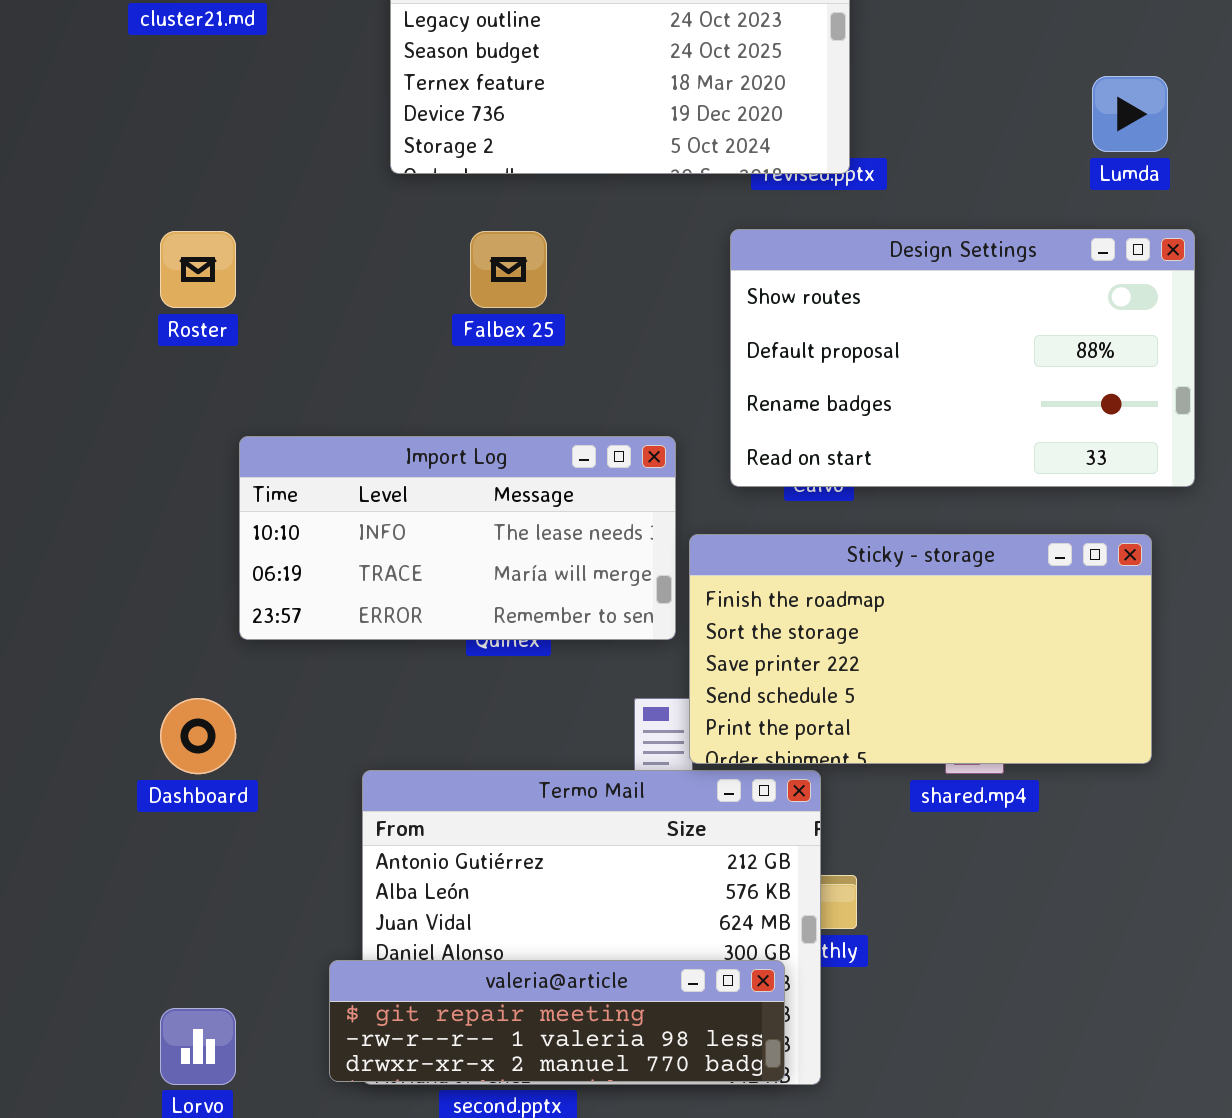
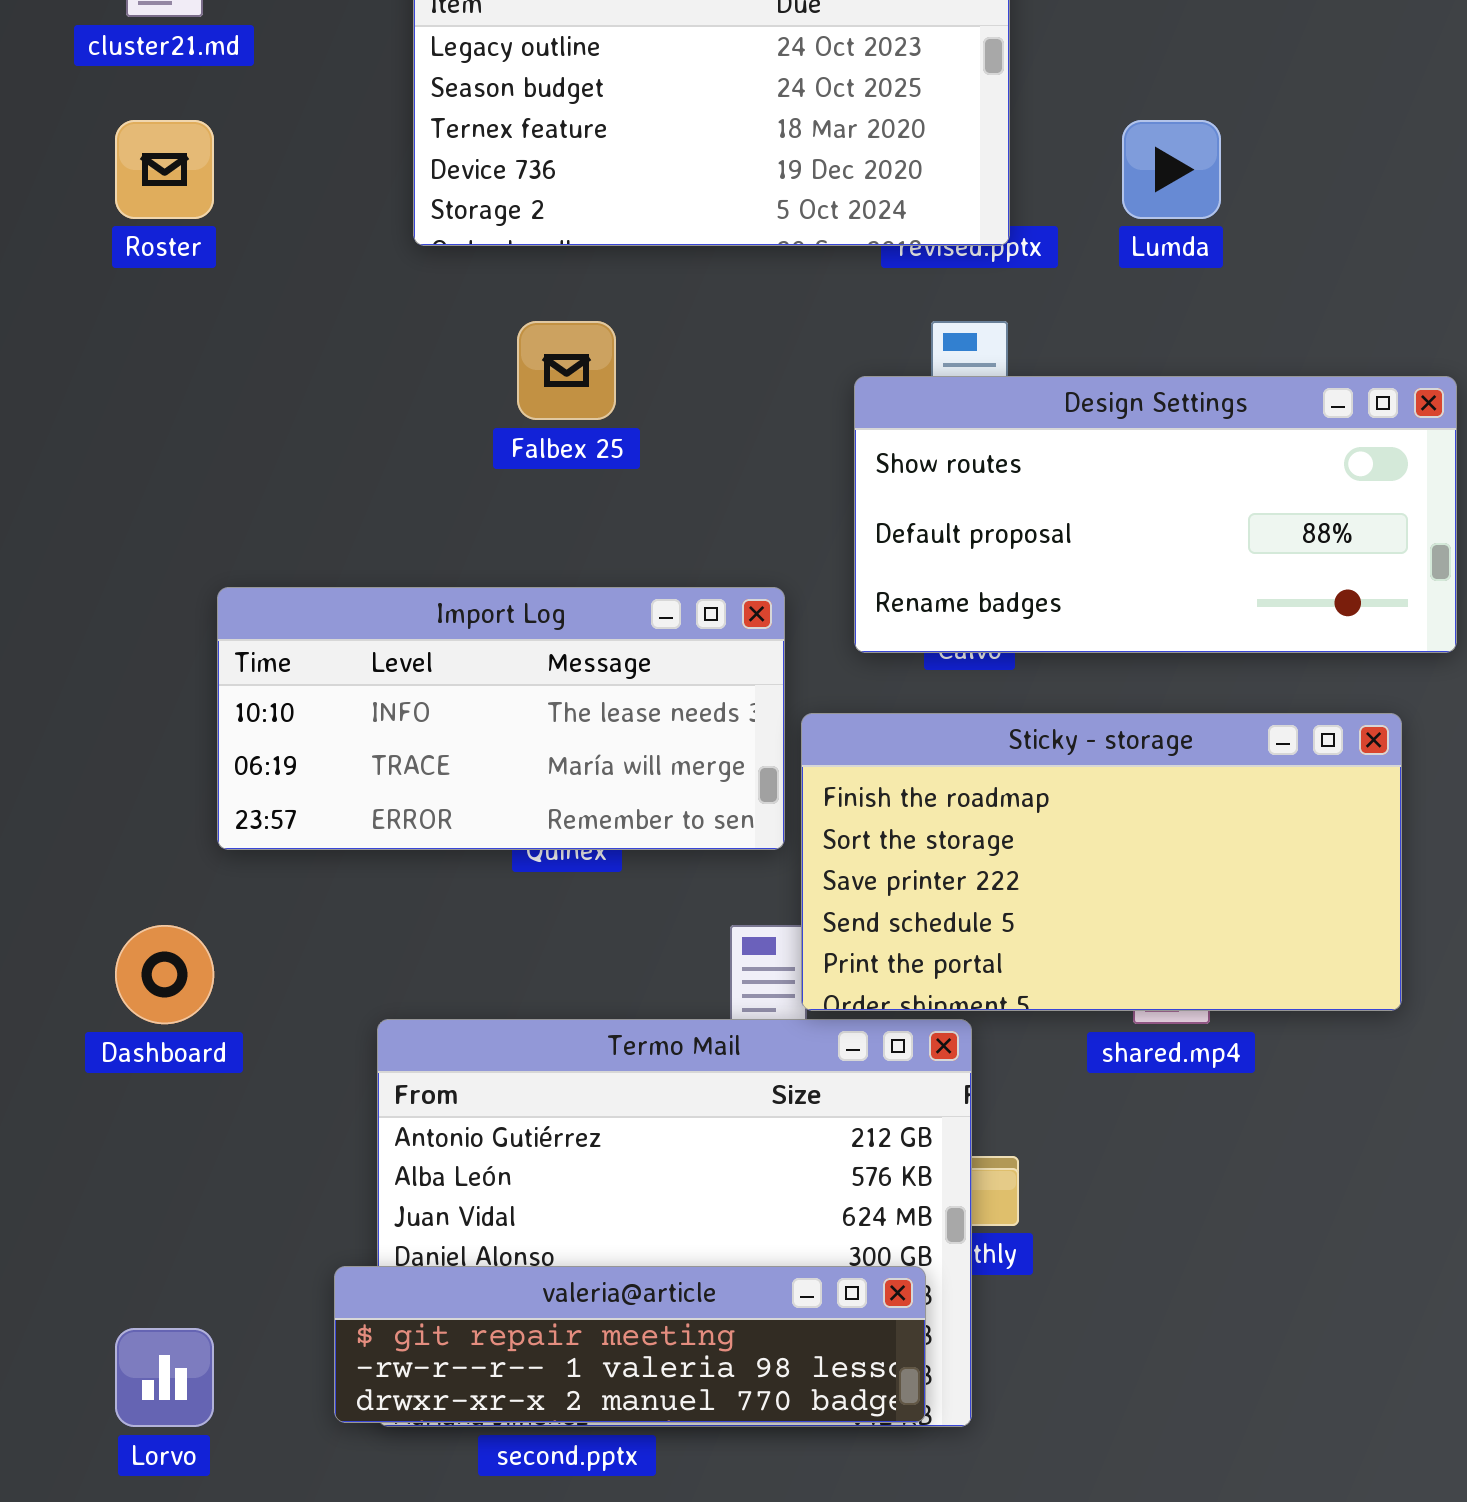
Lumda: [1092,76,1168,152] -> [1122,120,1221,219], moved
Design Settings: [730,229,1195,487] -> [854,376,1457,653], resized
Roster: [160,231,236,308] -> [115,120,214,219], moved

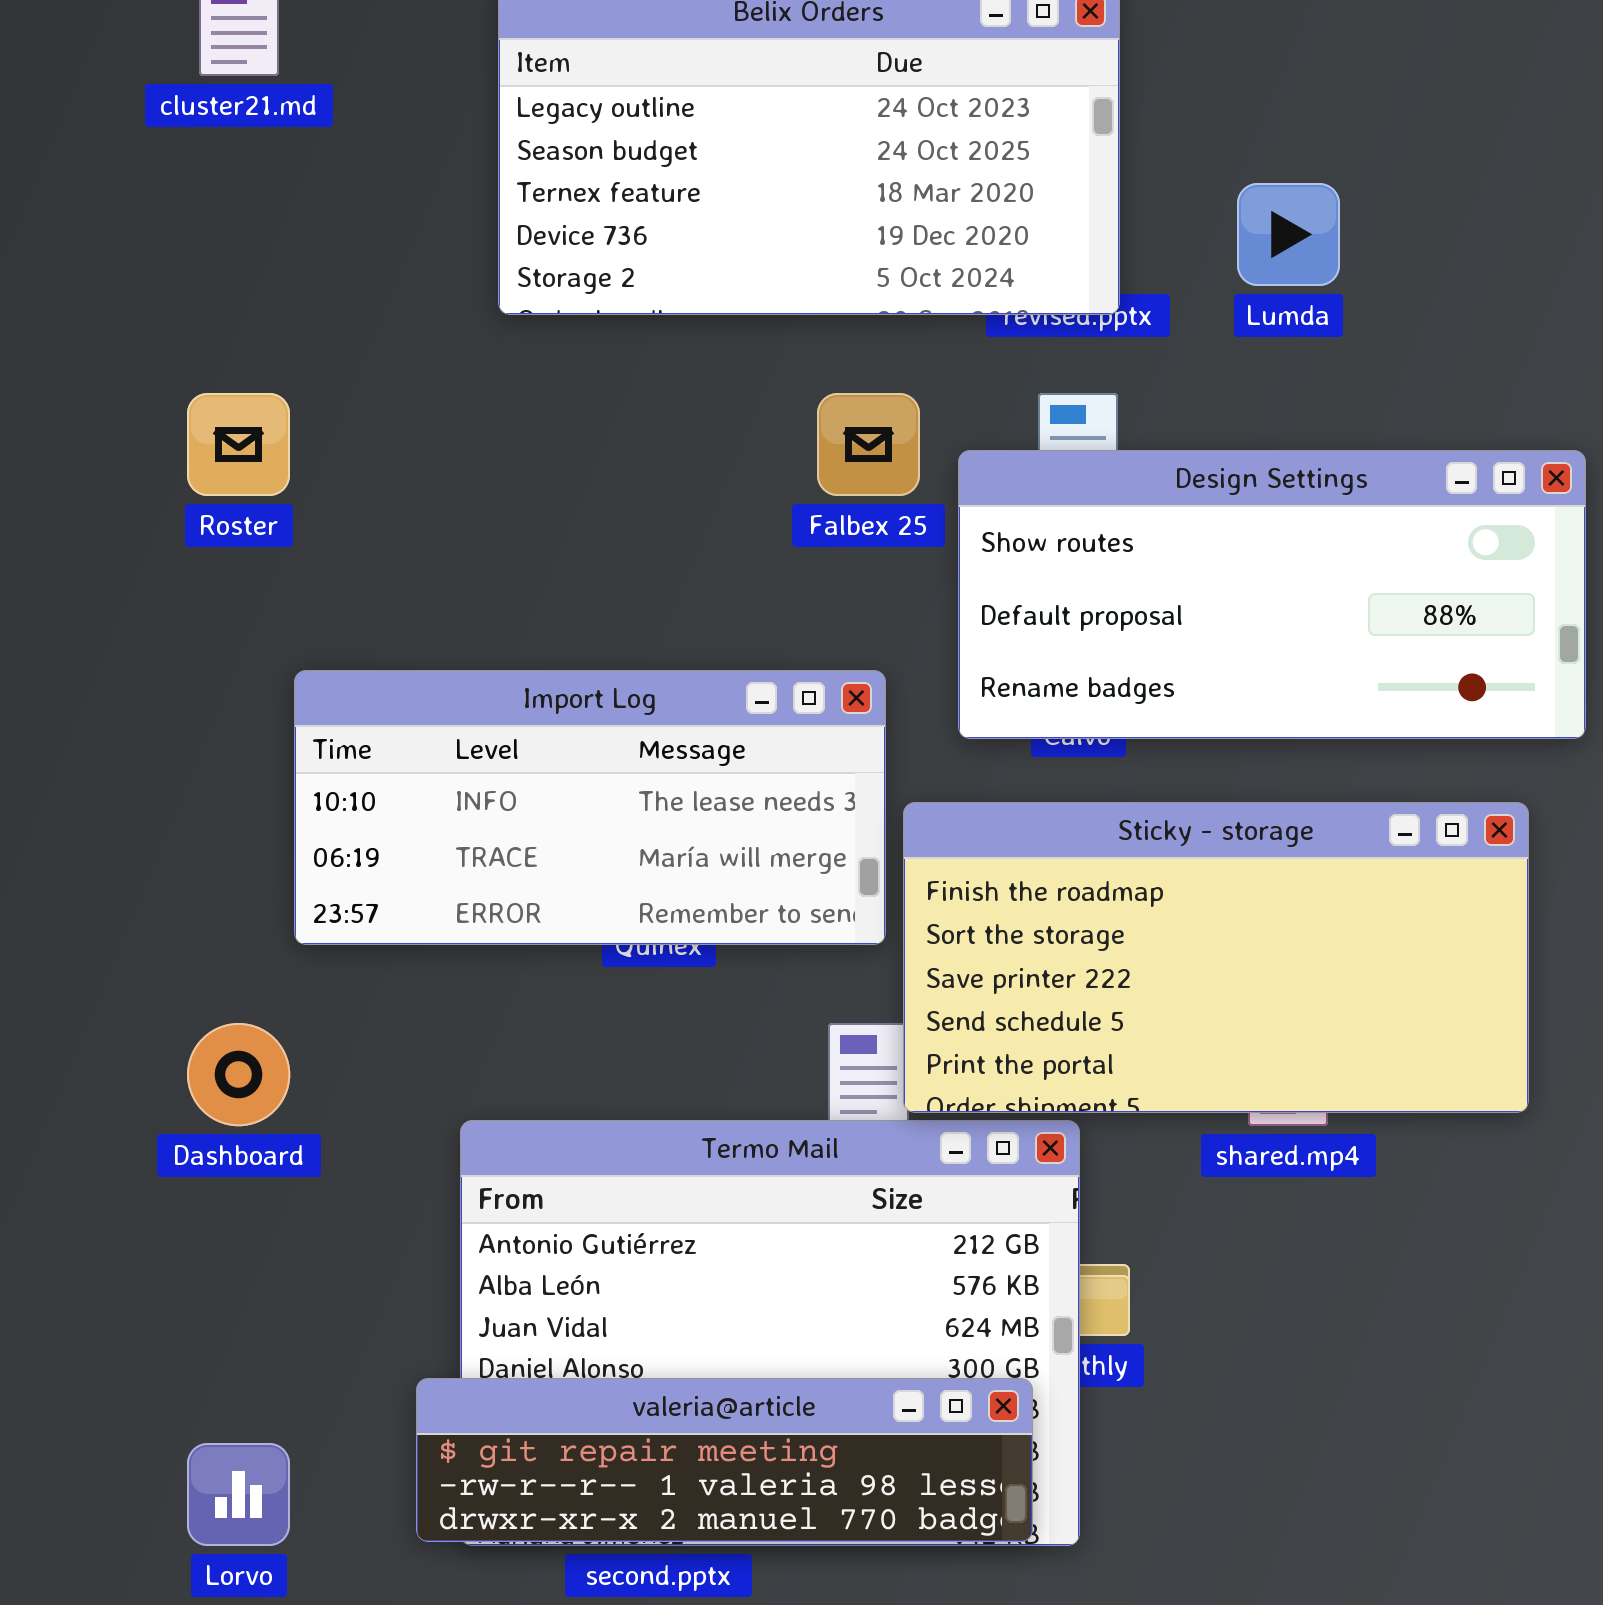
Roster: [115,120,214,219] -> [187,393,290,496], moved
Falbex 25: [517,321,616,420] -> [817,393,920,496], moved

